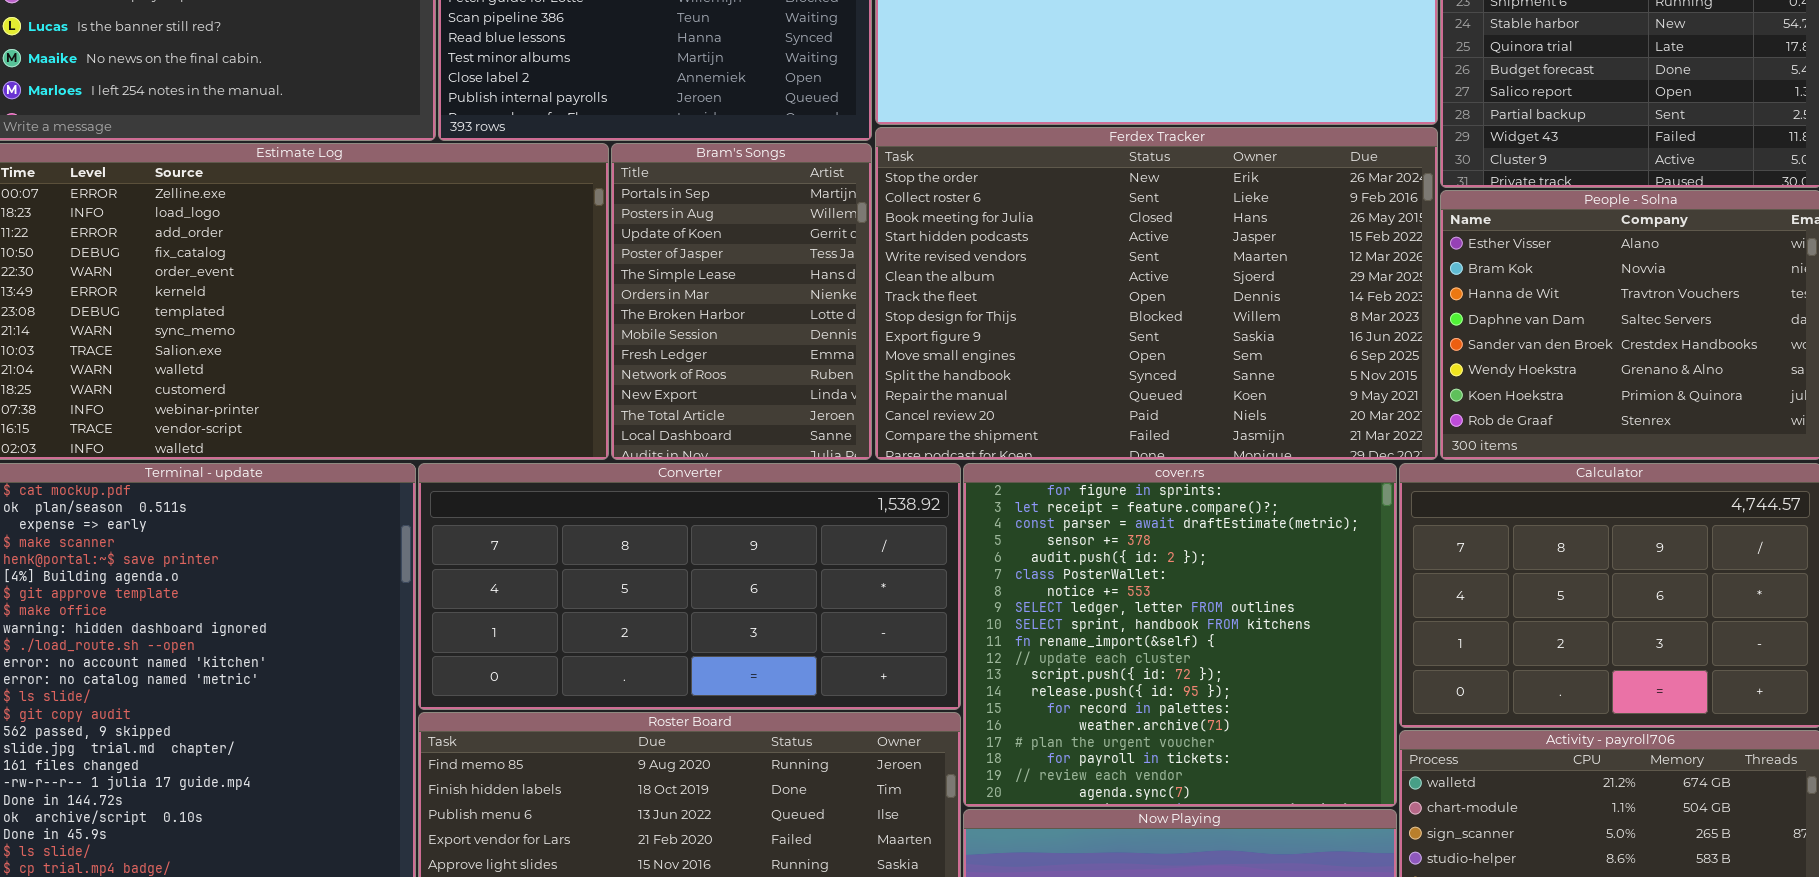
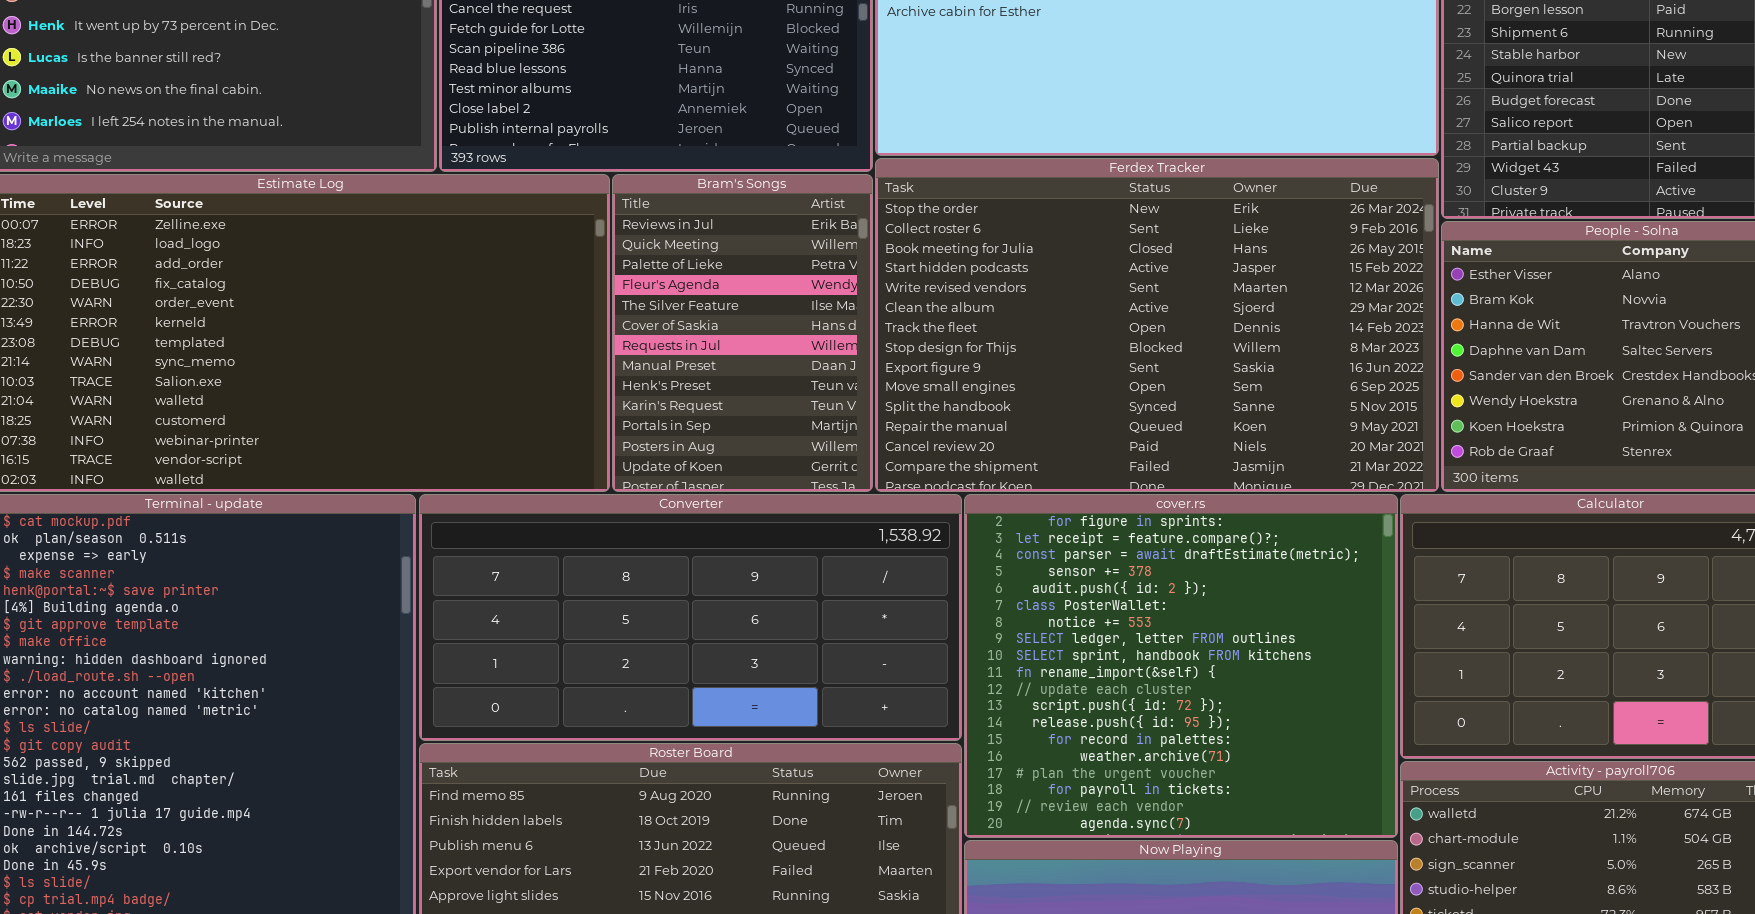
Bram's Songs: [611,143,872,460] -> [612,174,873,492], scrolled up 10 rows

